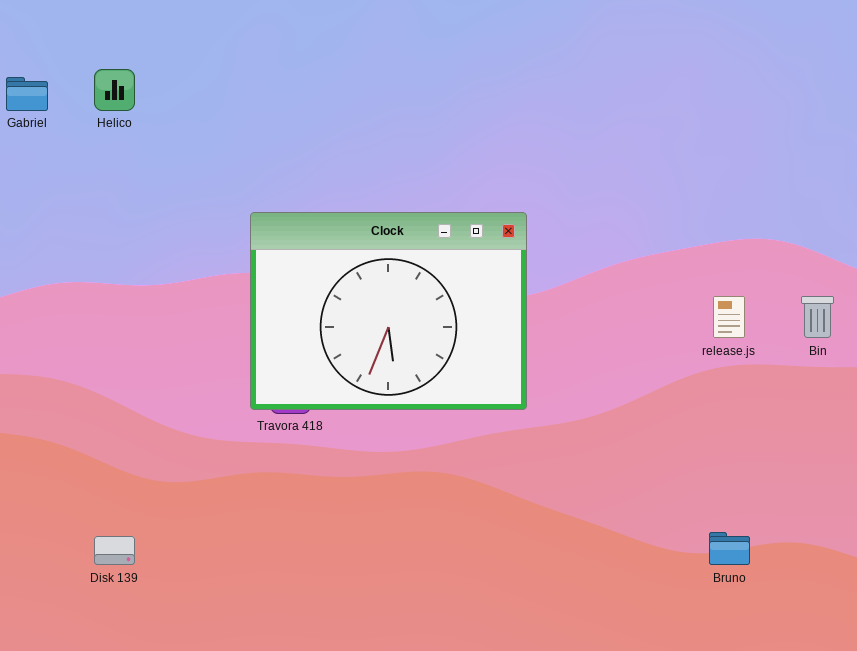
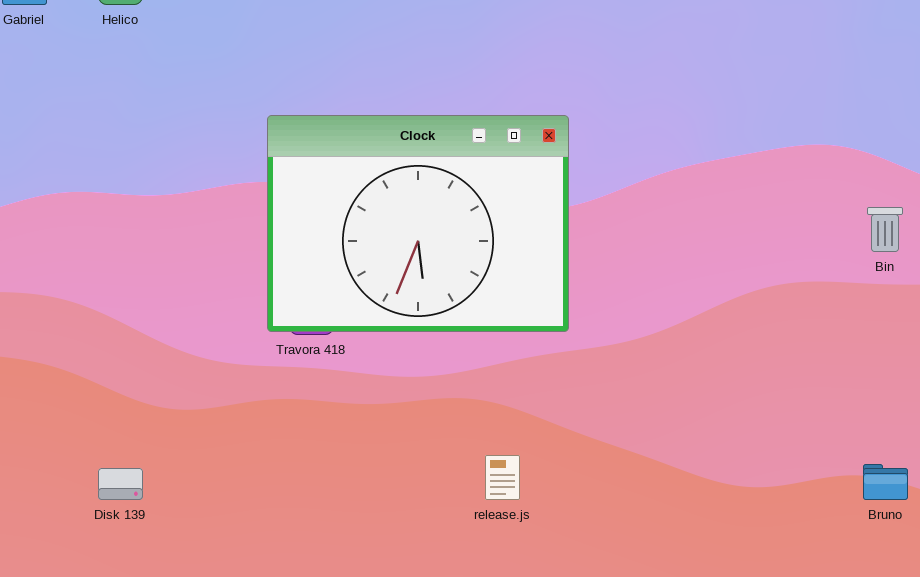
release.js: [713,296,745,338] -> [485,455,520,500], moved
Bruno: [709,532,750,565] -> [863,464,908,500], moved

